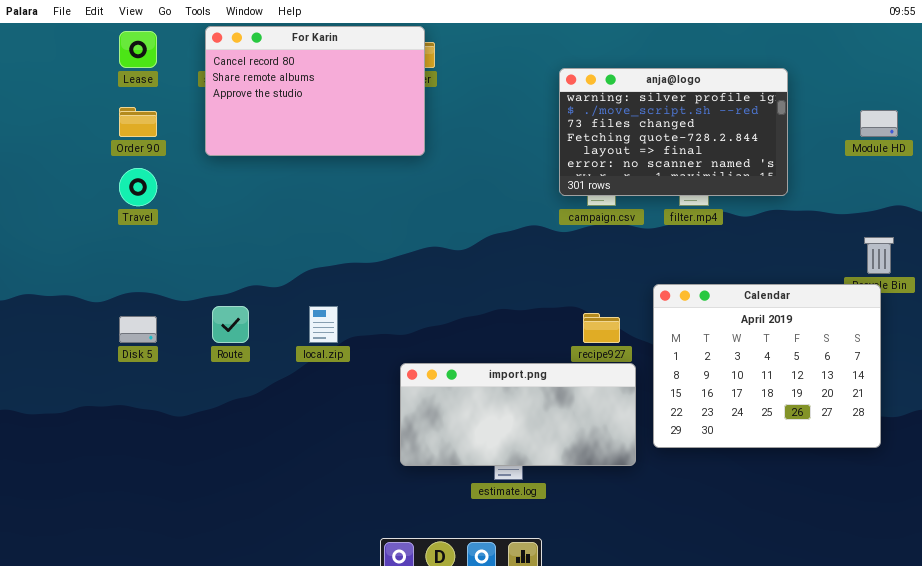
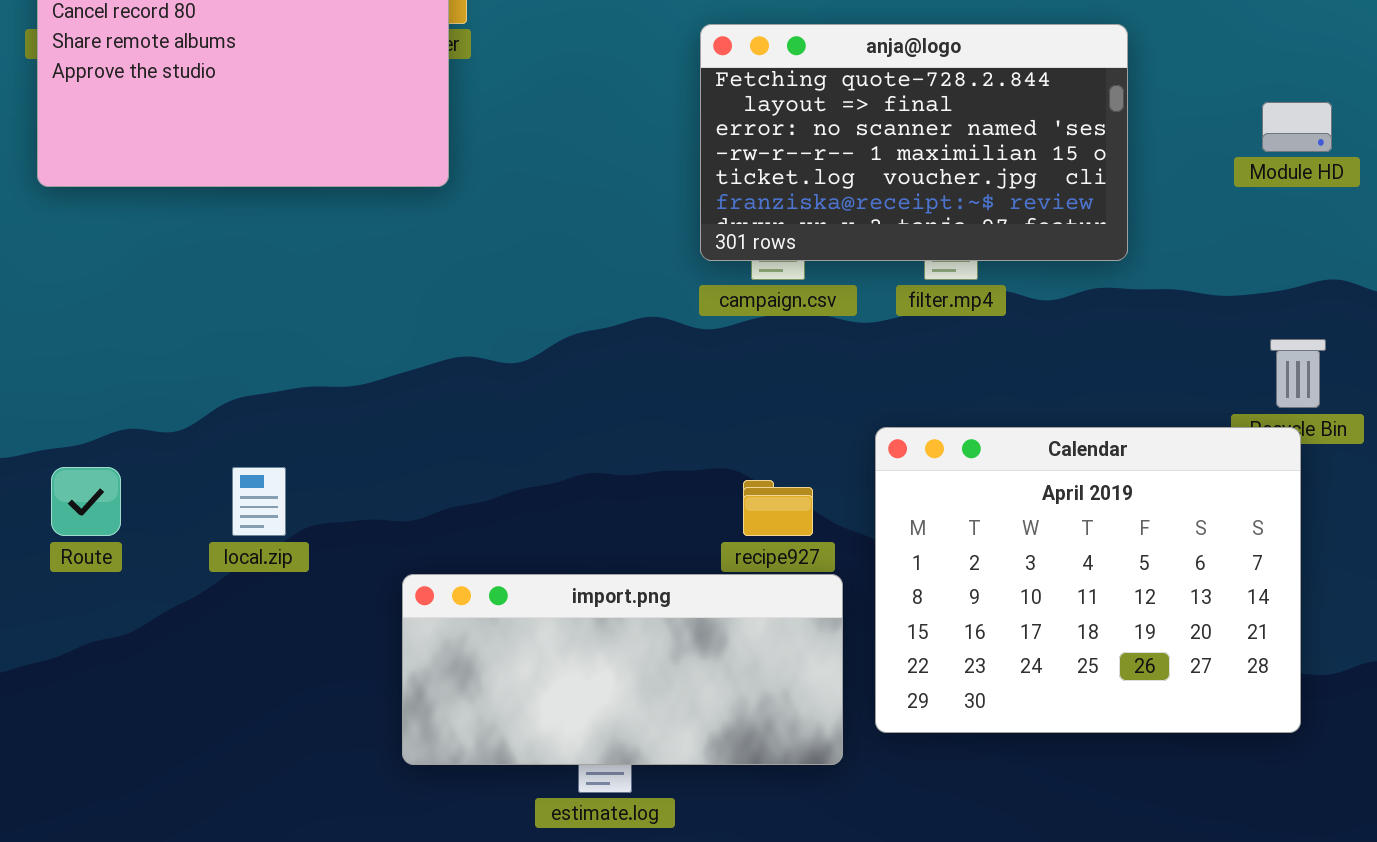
anja@logo: [559,68,788,196] -> [700,24,1128,261], scrolled down 3 rows

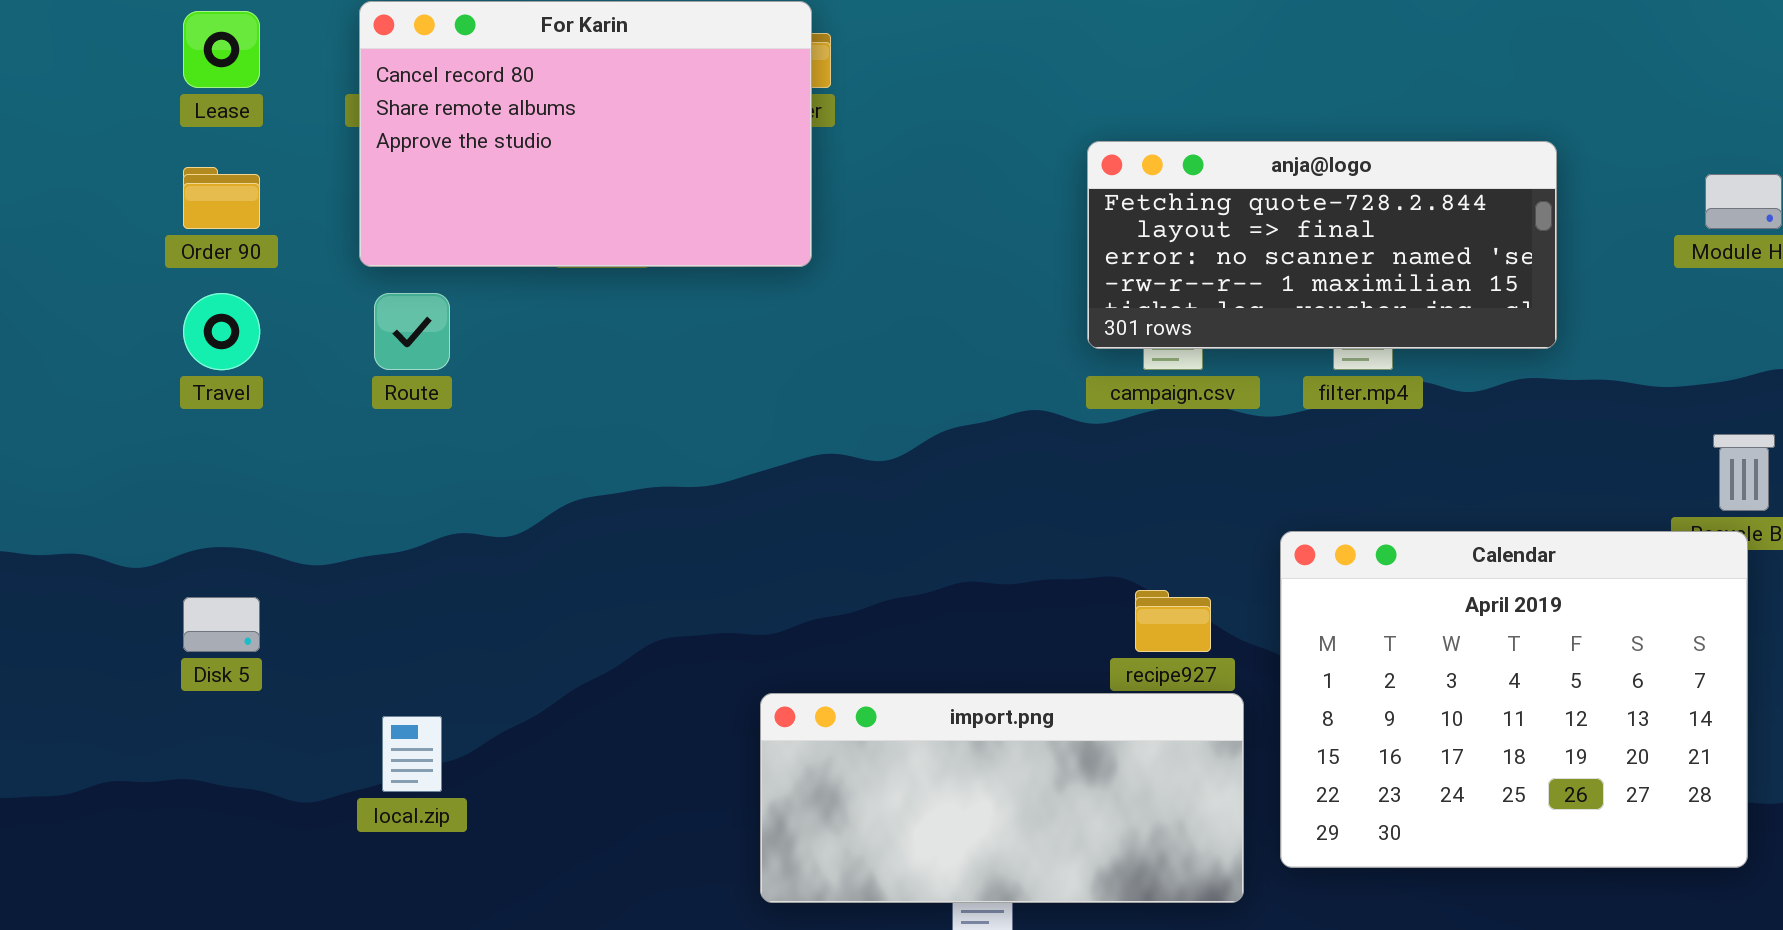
anja@logo: [700,24,1128,261] -> [1087,141,1557,349], resized
Route: [51,467,121,536] -> [374,293,450,370], moved
local.zip: [232,467,286,536] -> [382,716,442,792], moved

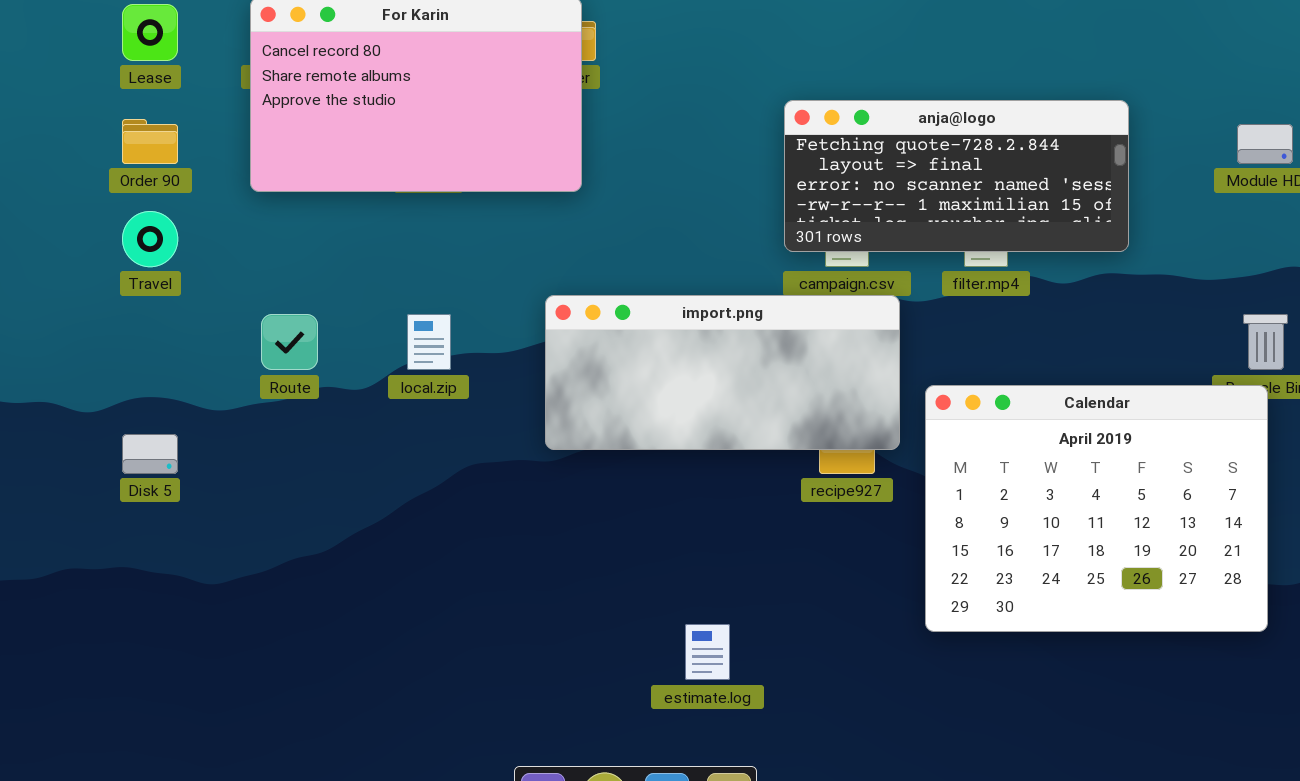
Route: [374,293,450,370] -> [261,314,318,370], moved
import.png: [760,693,1244,903] -> [545,295,900,450], moved
local.zip: [382,716,442,792] -> [407,314,451,370], moved

